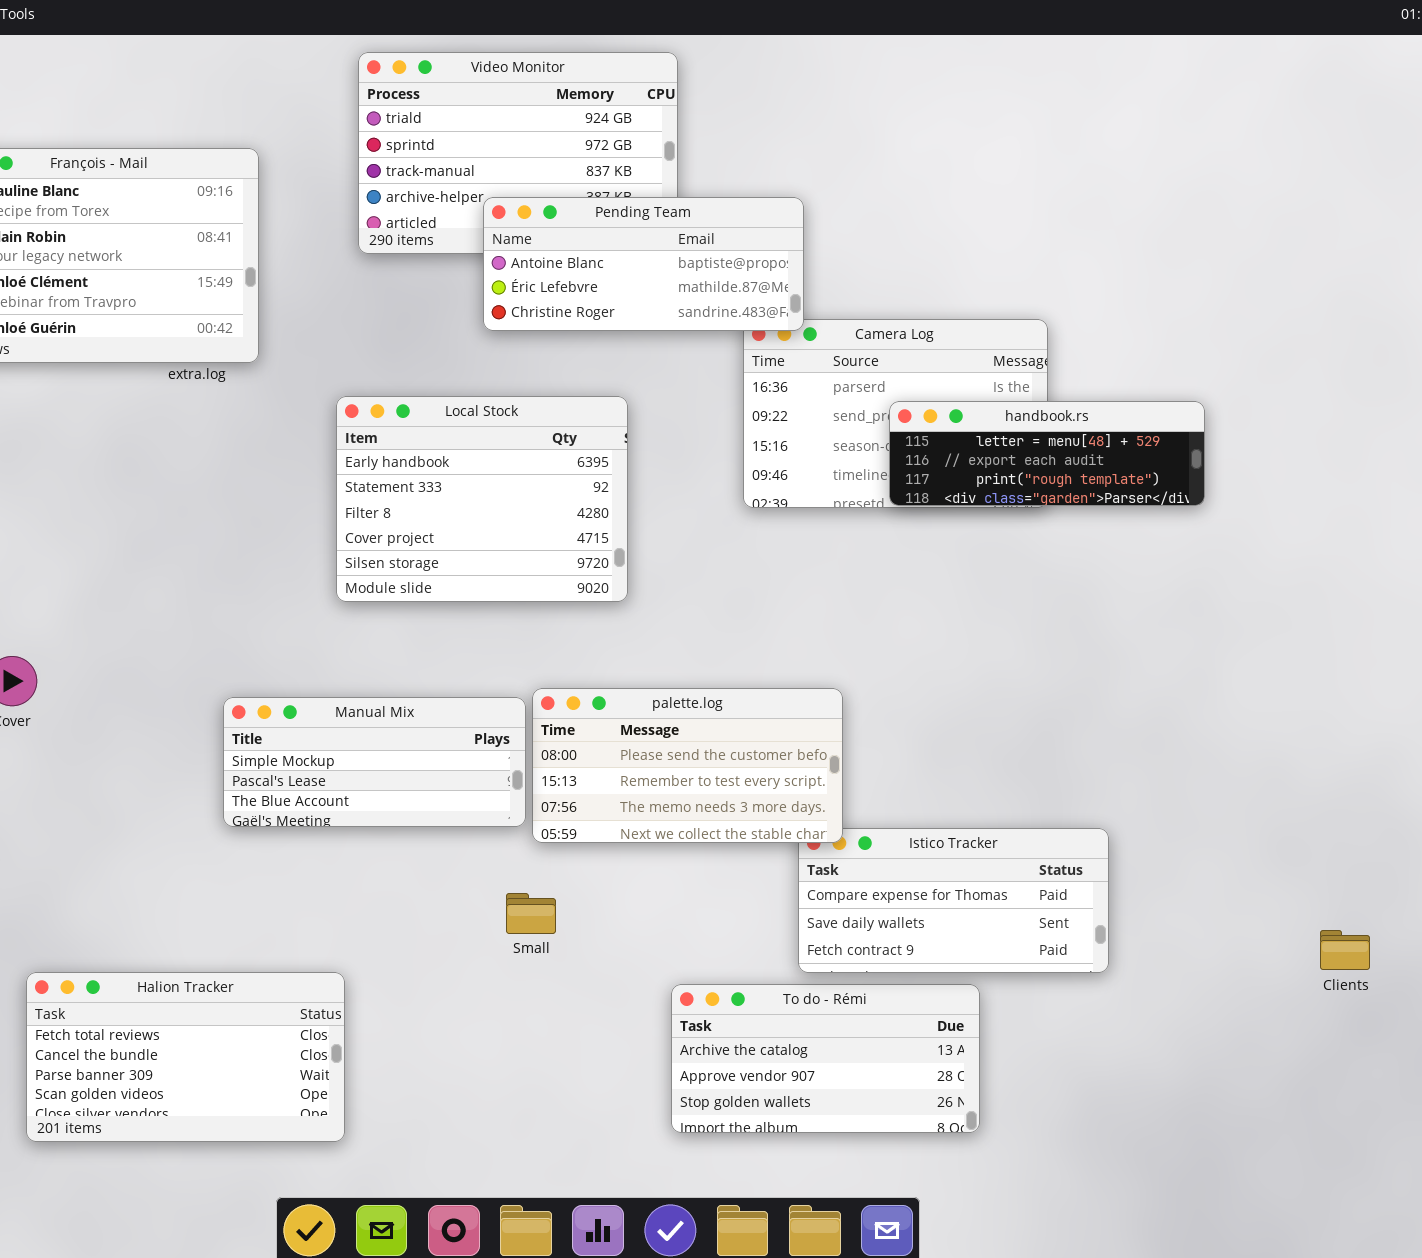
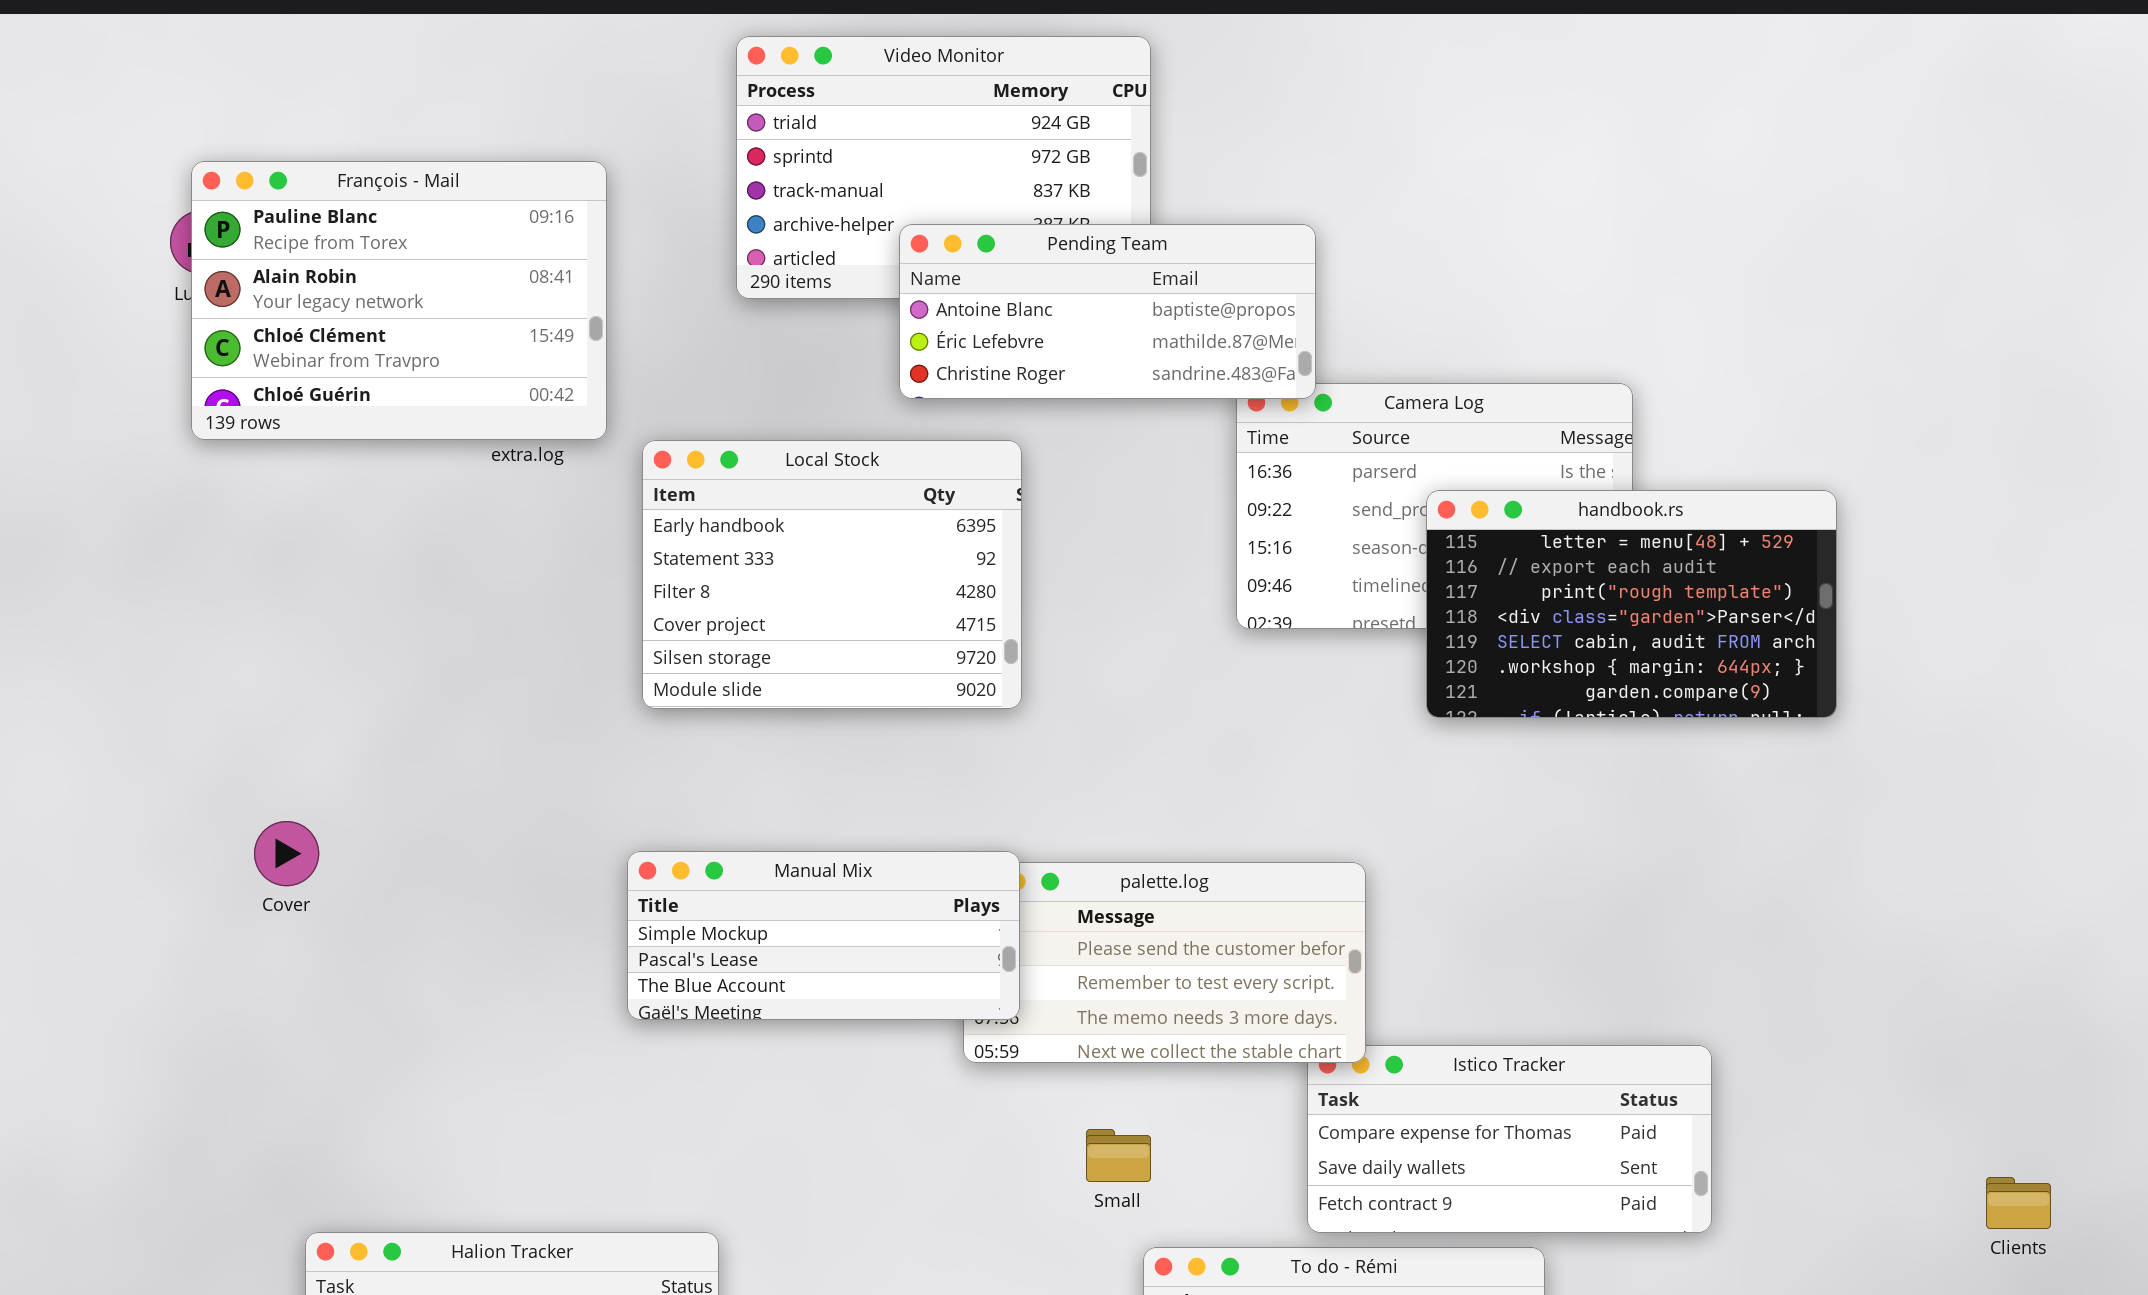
Local Stock: [336,396,628,602] -> [642,440,1022,709], moved
handbook.rs: [889,401,1205,506] -> [1426,490,1837,718], resized
Manual Mix: [223,697,526,827] -> [627,851,1020,1020], moved
Small: [506,893,556,934] -> [1086,1129,1151,1182], moved

